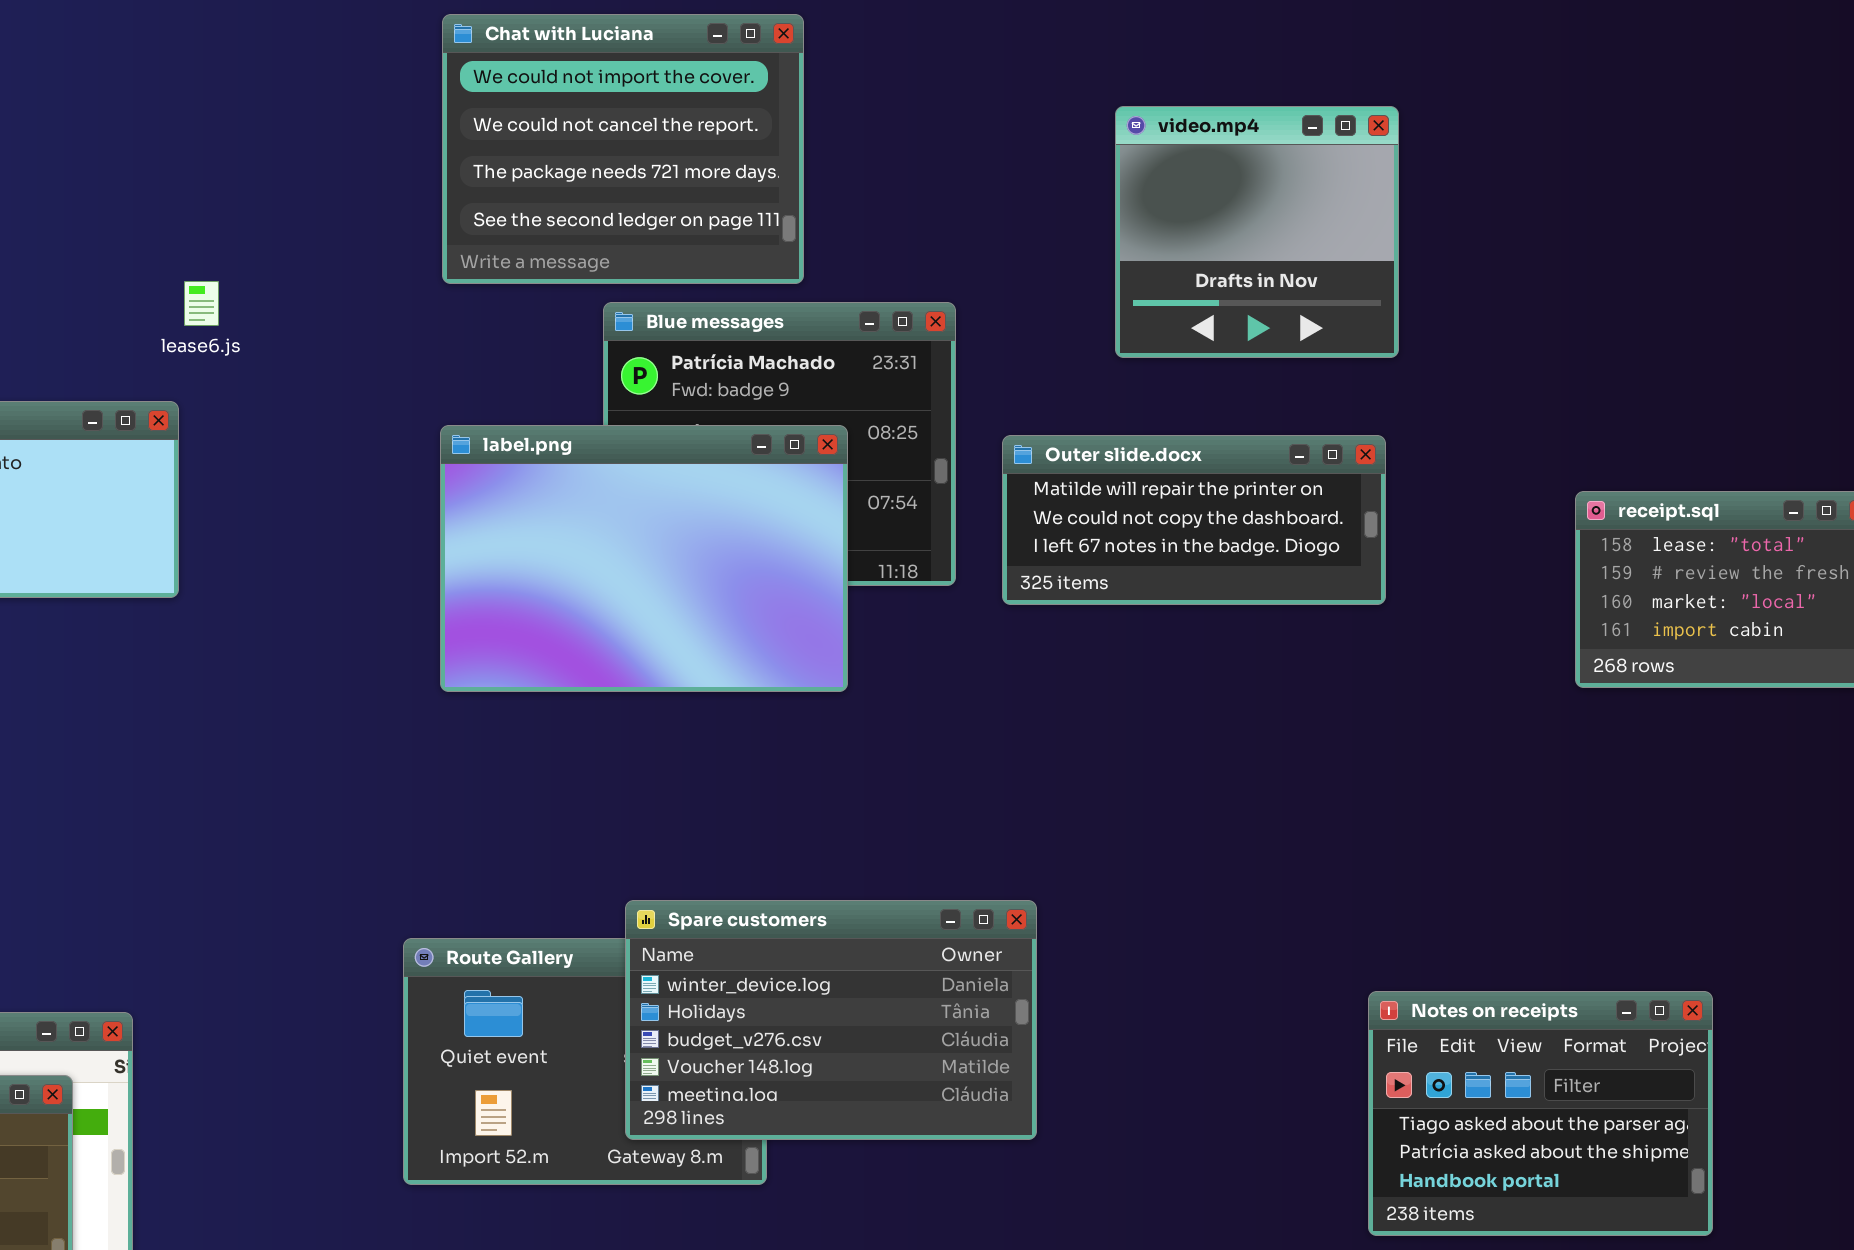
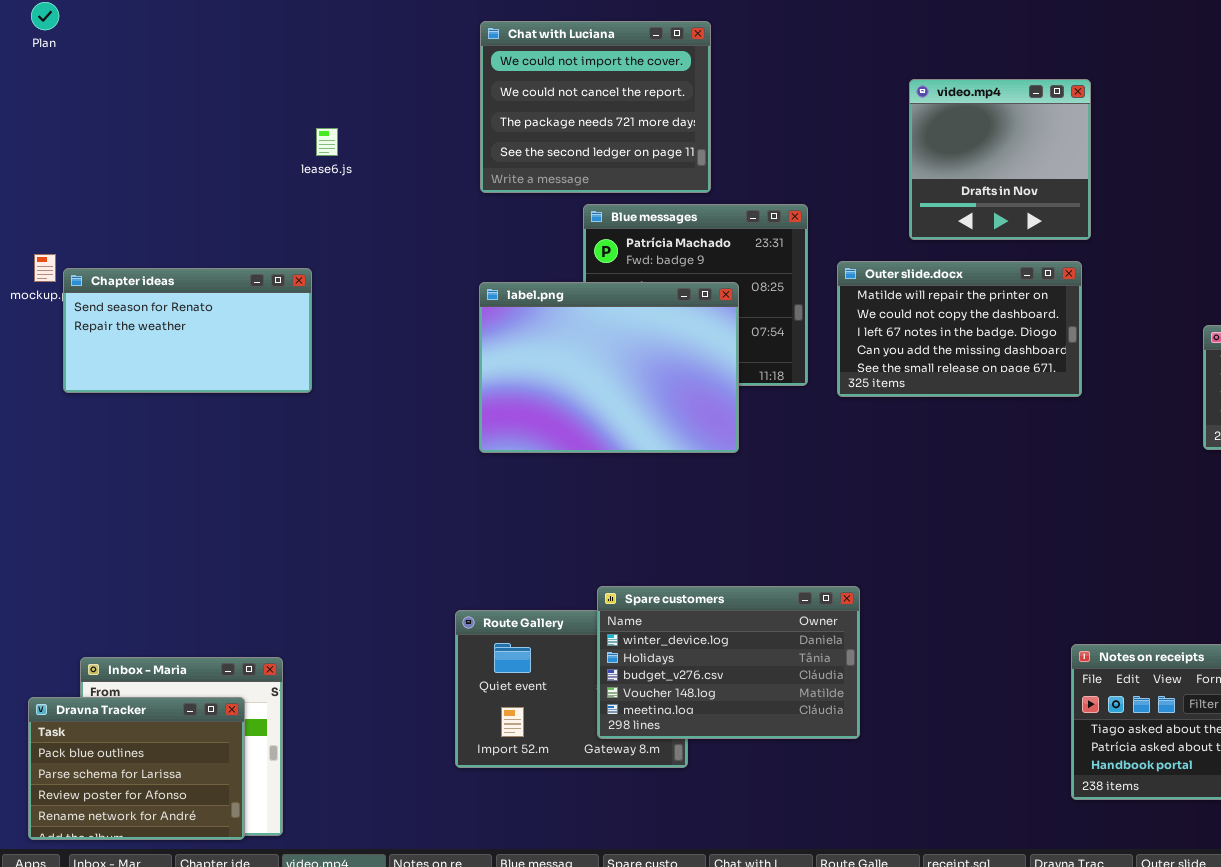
lease6.js: [184,281,219,326] -> [316,128,338,156], moved
Outer slide.docx: [1002,435,1386,605] -> [837,261,1082,397], resized

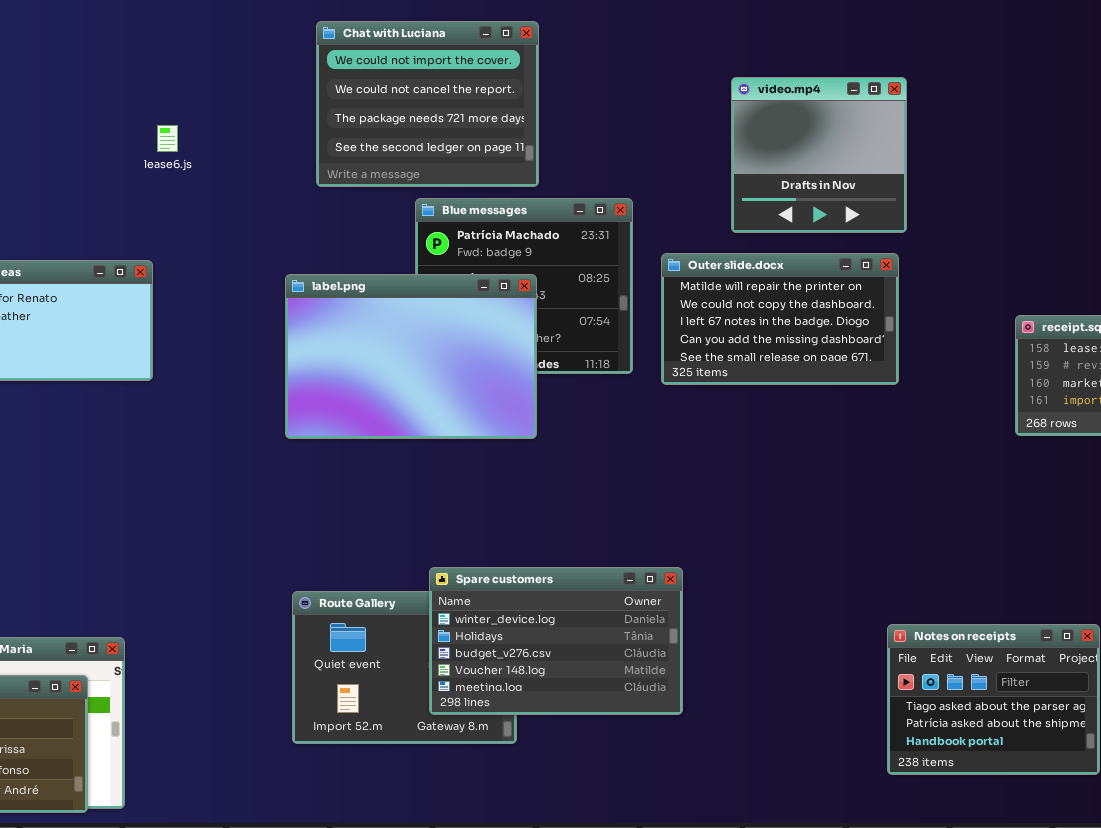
label.png: [479,282,739,453] -> [285,274,537,439], moved

